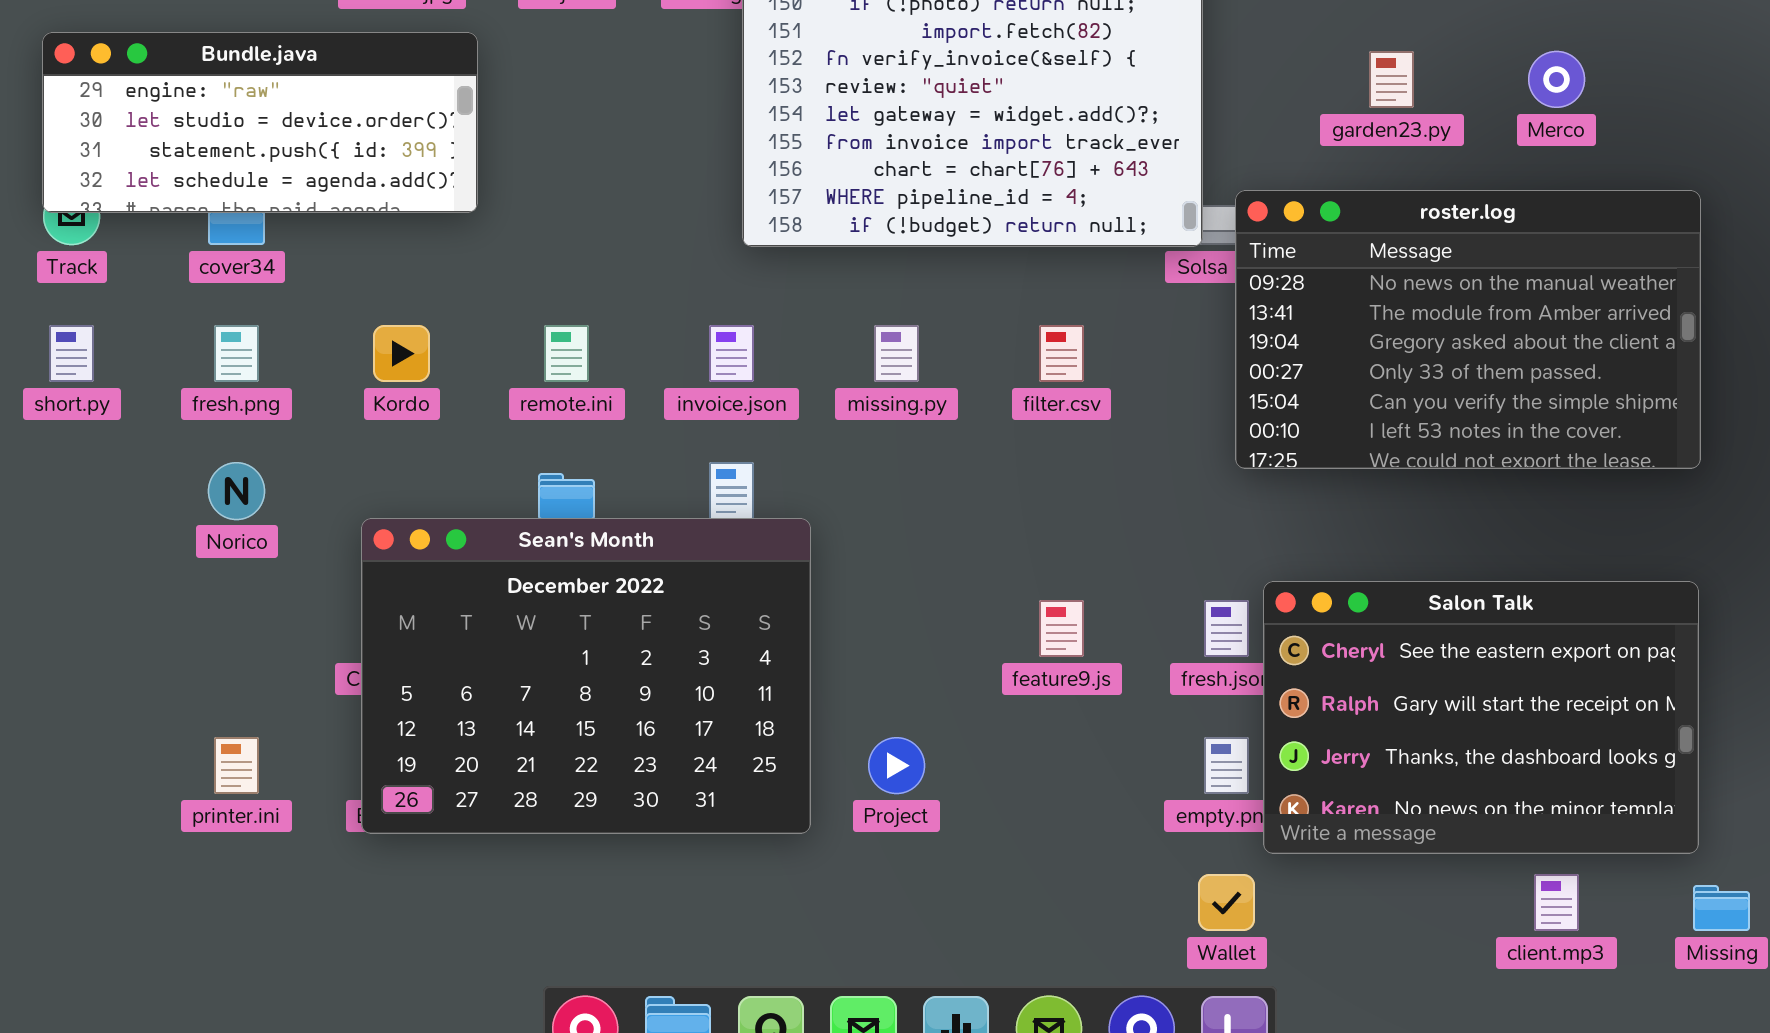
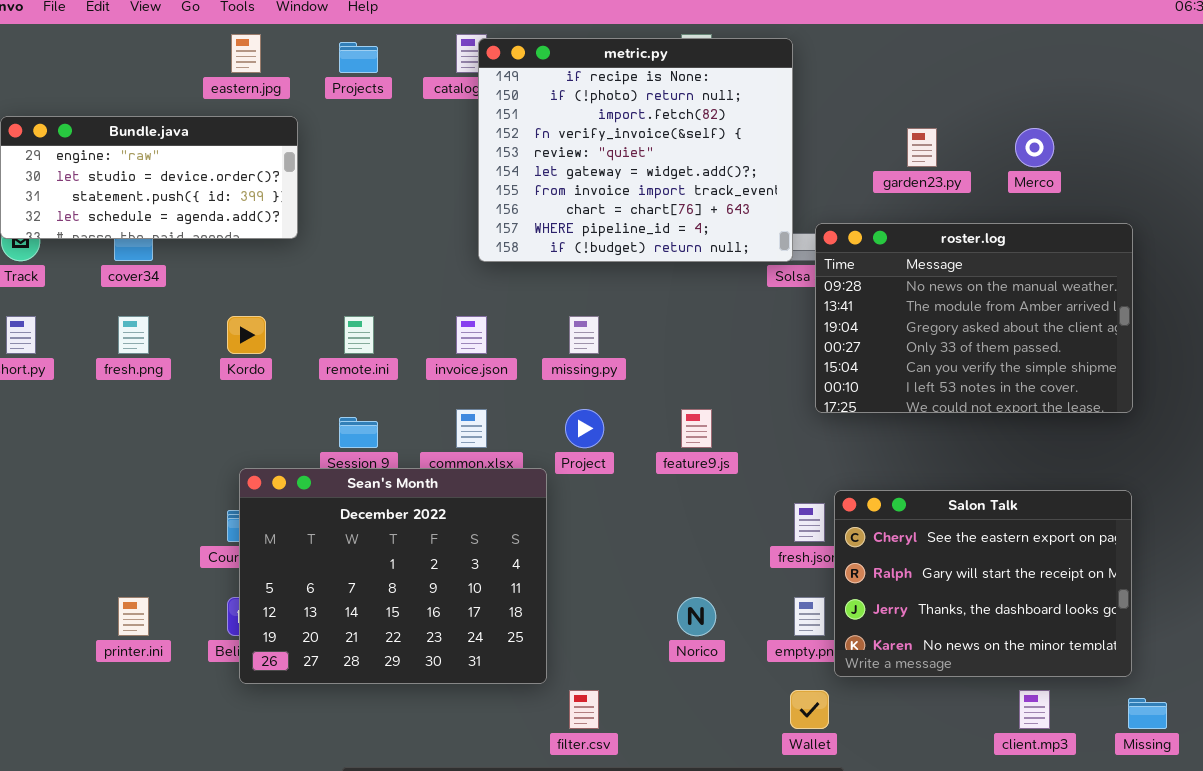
filter.csv: [1039,325,1084,382] -> [569,690,599,729], moved
Norico: [208,462,265,520] -> [677,597,716,636], moved
Sean's Month: [361,518,811,834] -> [239,468,547,684], moved
feature9.js: [1039,600,1084,657] -> [681,409,712,448], moved
Project: [868,737,925,794] -> [565,409,604,448], moved

